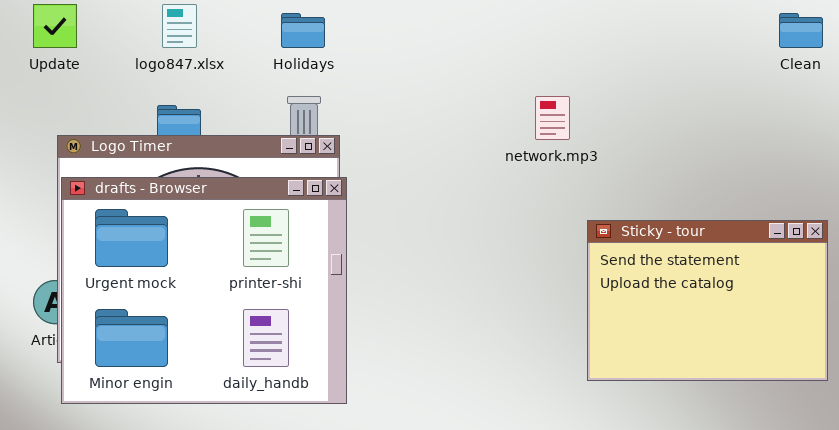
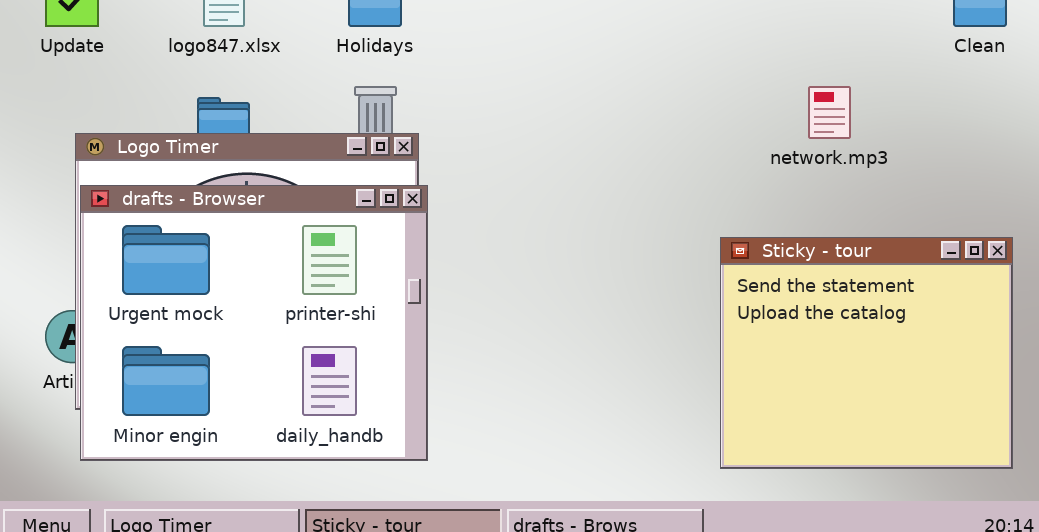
network.mp3: [535,96,570,140] -> [808,86,851,139], moved
Sticky - tour: [587,220,828,381] -> [720,237,1013,469], resized

